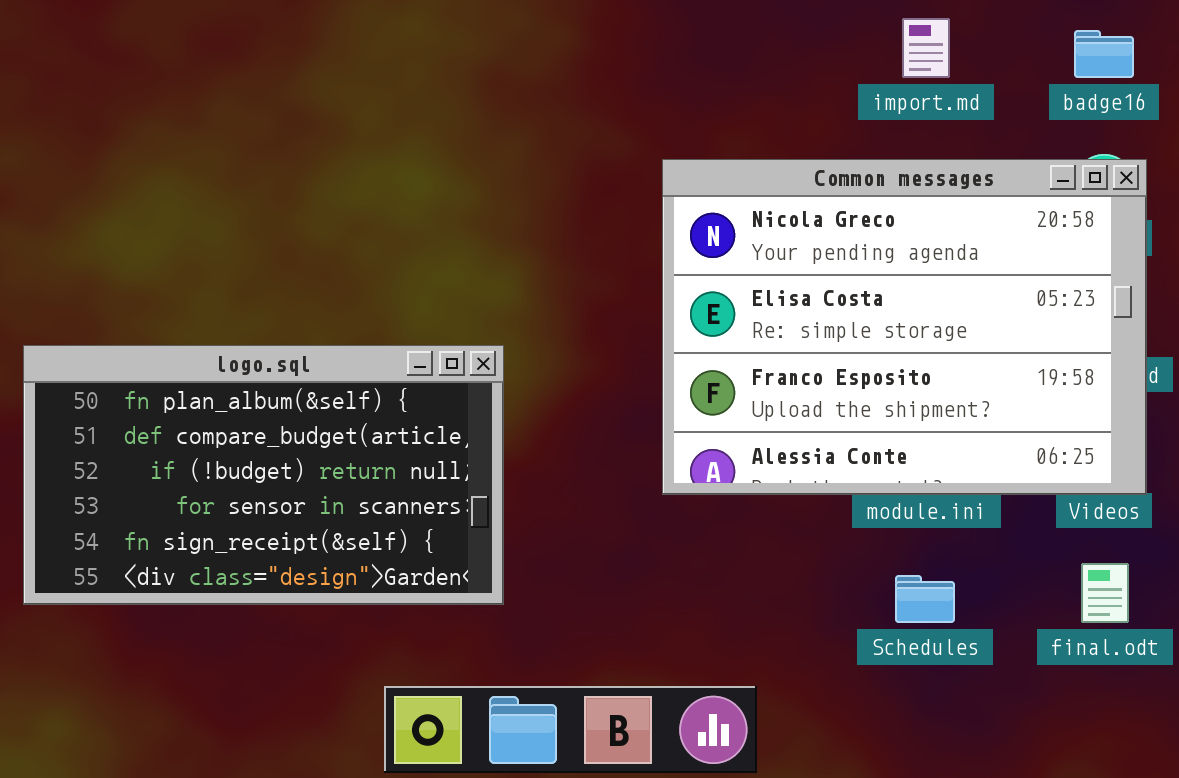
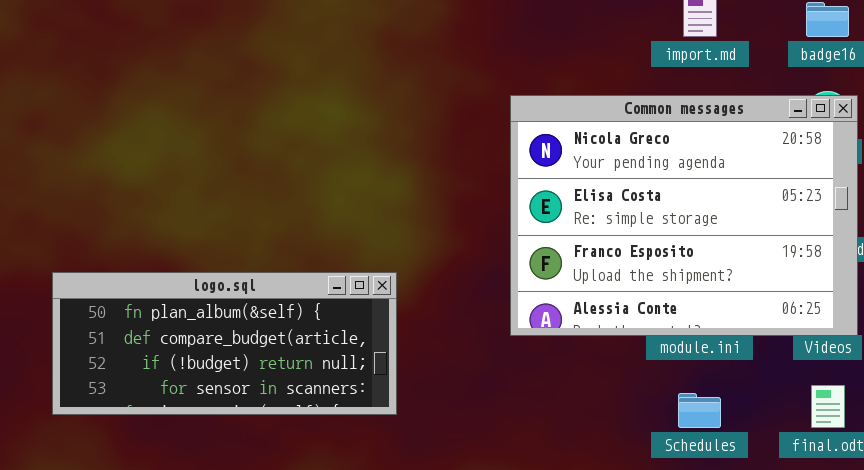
logo.sql: [23,345,504,605] -> [52,272,397,415], resized

